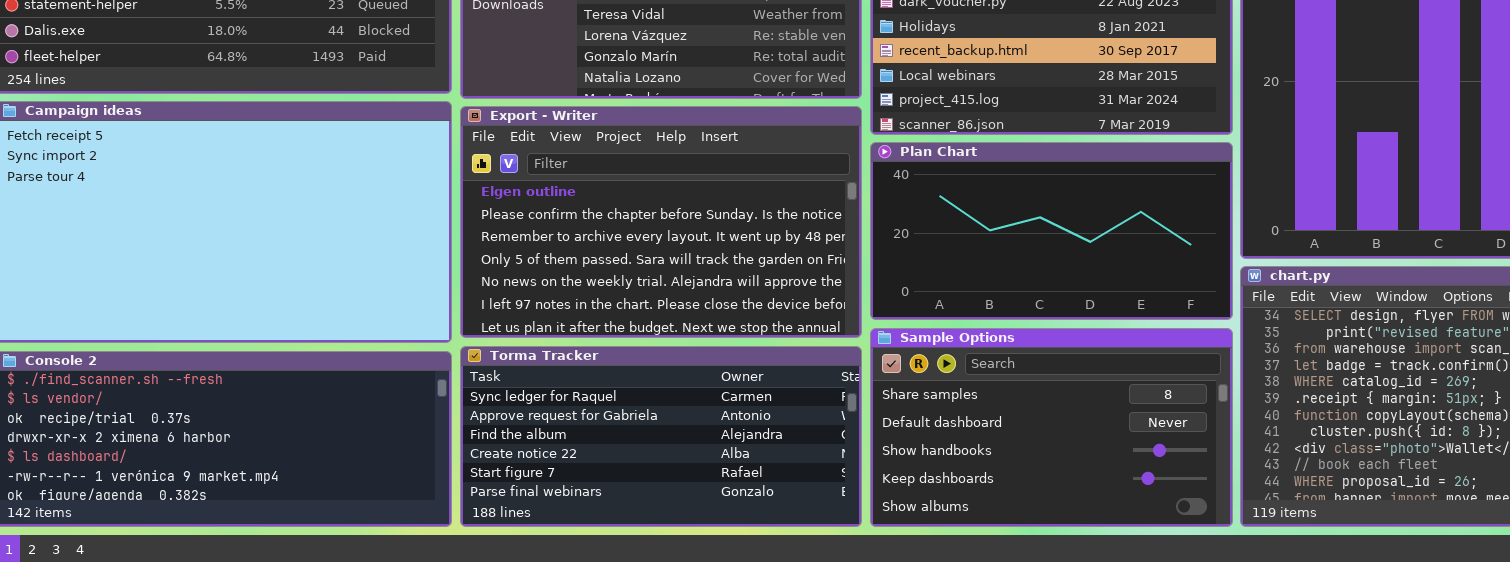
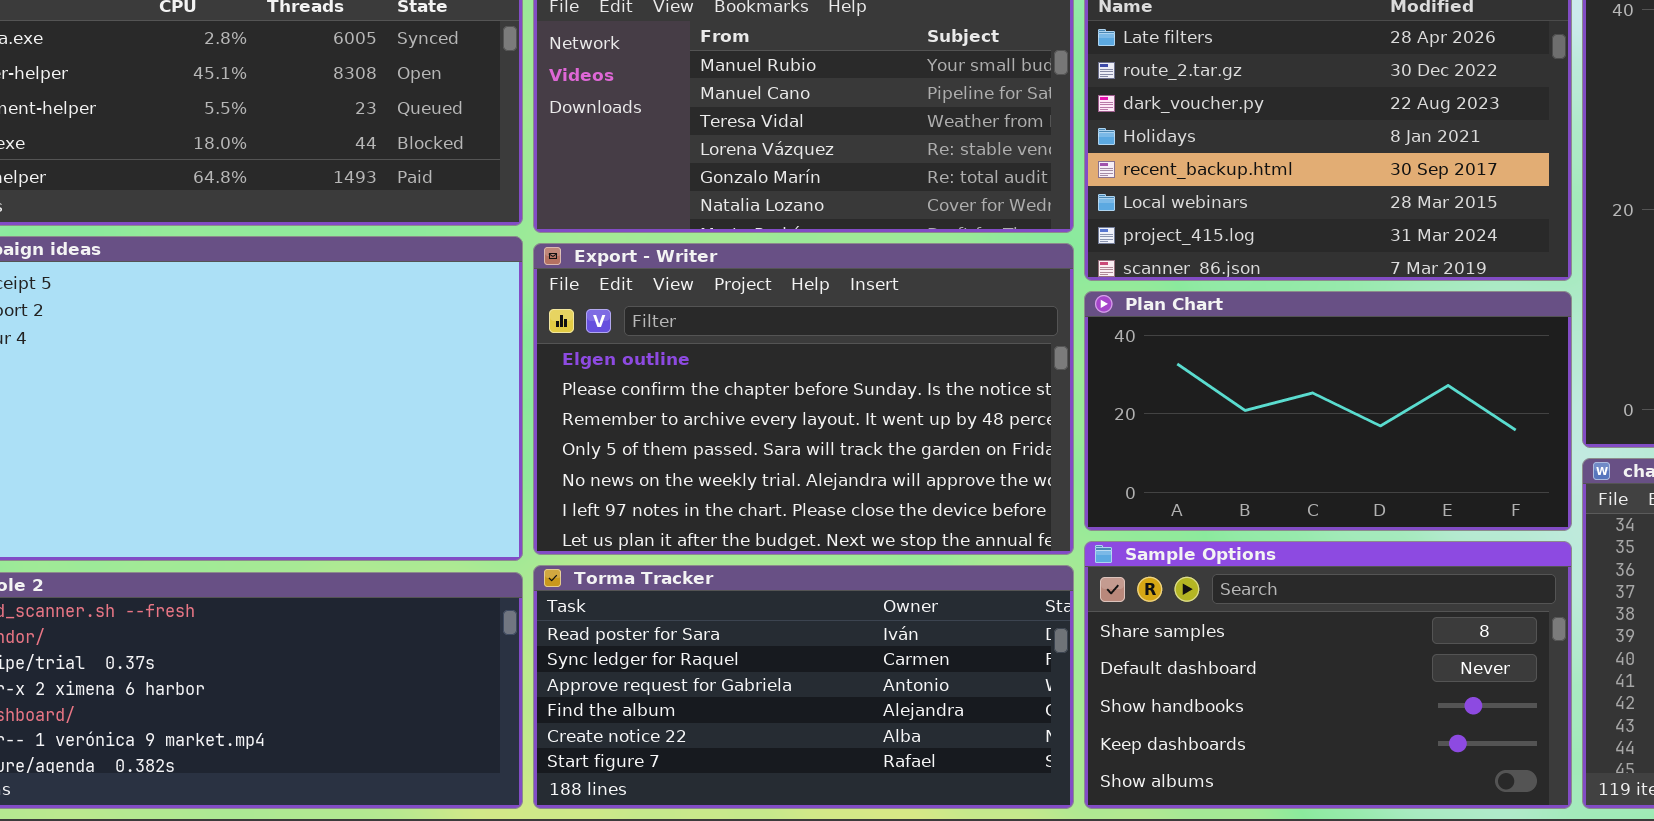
Torma Tracker: [460,346,862,527] -> [533,565,1074,809], scrolled up 1 row

